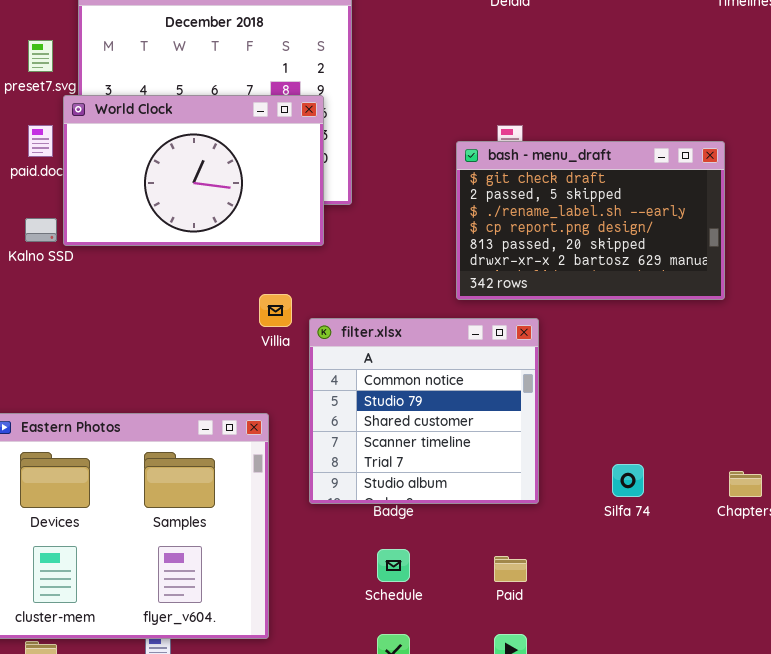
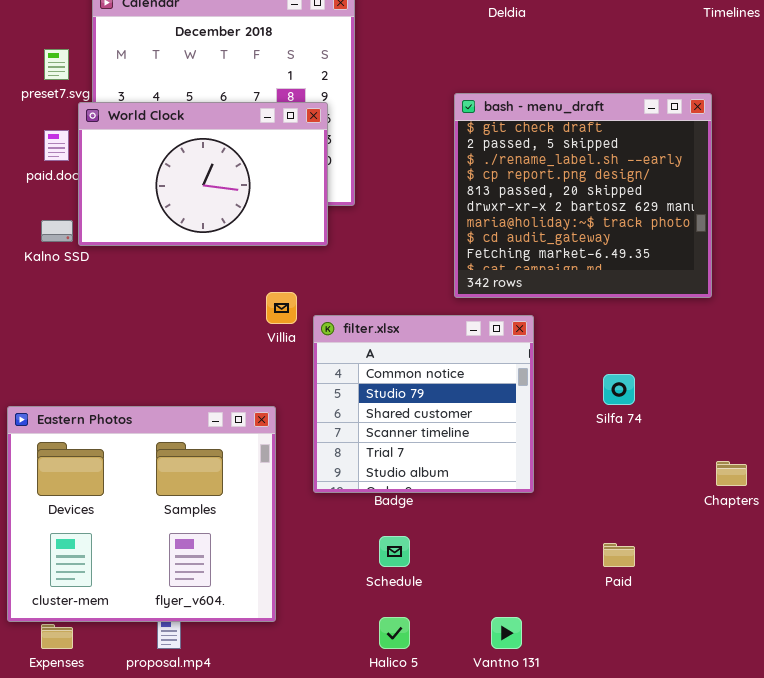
bash - menu_draft: [456,141,725,300] -> [454,93,712,298], resized
Silfa 74: [612,464,644,497] -> [603,374,635,405], moved
Paid: [494,556,527,582] -> [603,543,635,567], moved

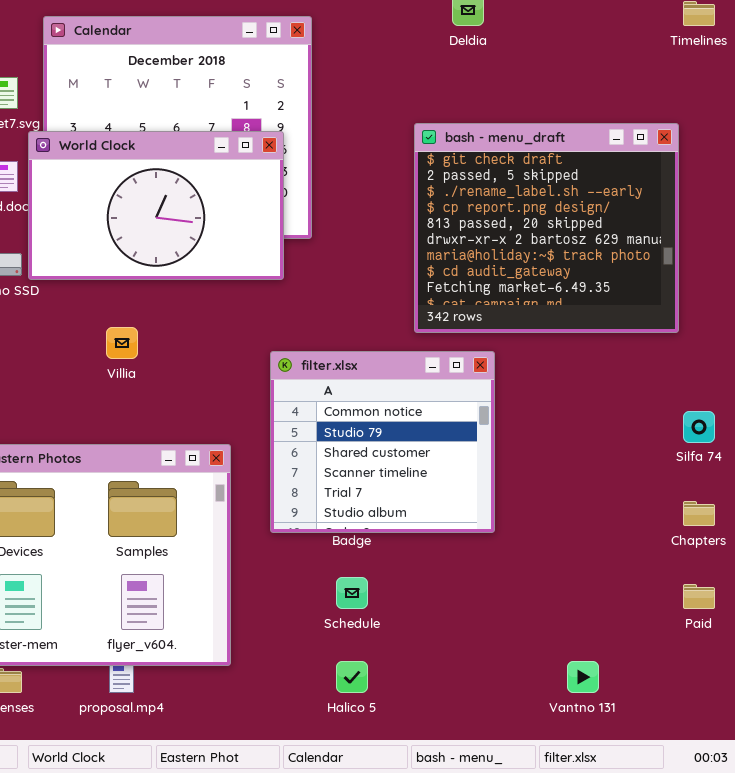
Villia: [266,292,297,324] -> [106,327,138,359], moved
Silfa 74: [603,374,635,405] -> [683,411,715,443], moved
Paid: [603,543,635,567] -> [683,584,715,609], moved
Vantno 131: [491,617,522,649] -> [567,661,599,693], moved

